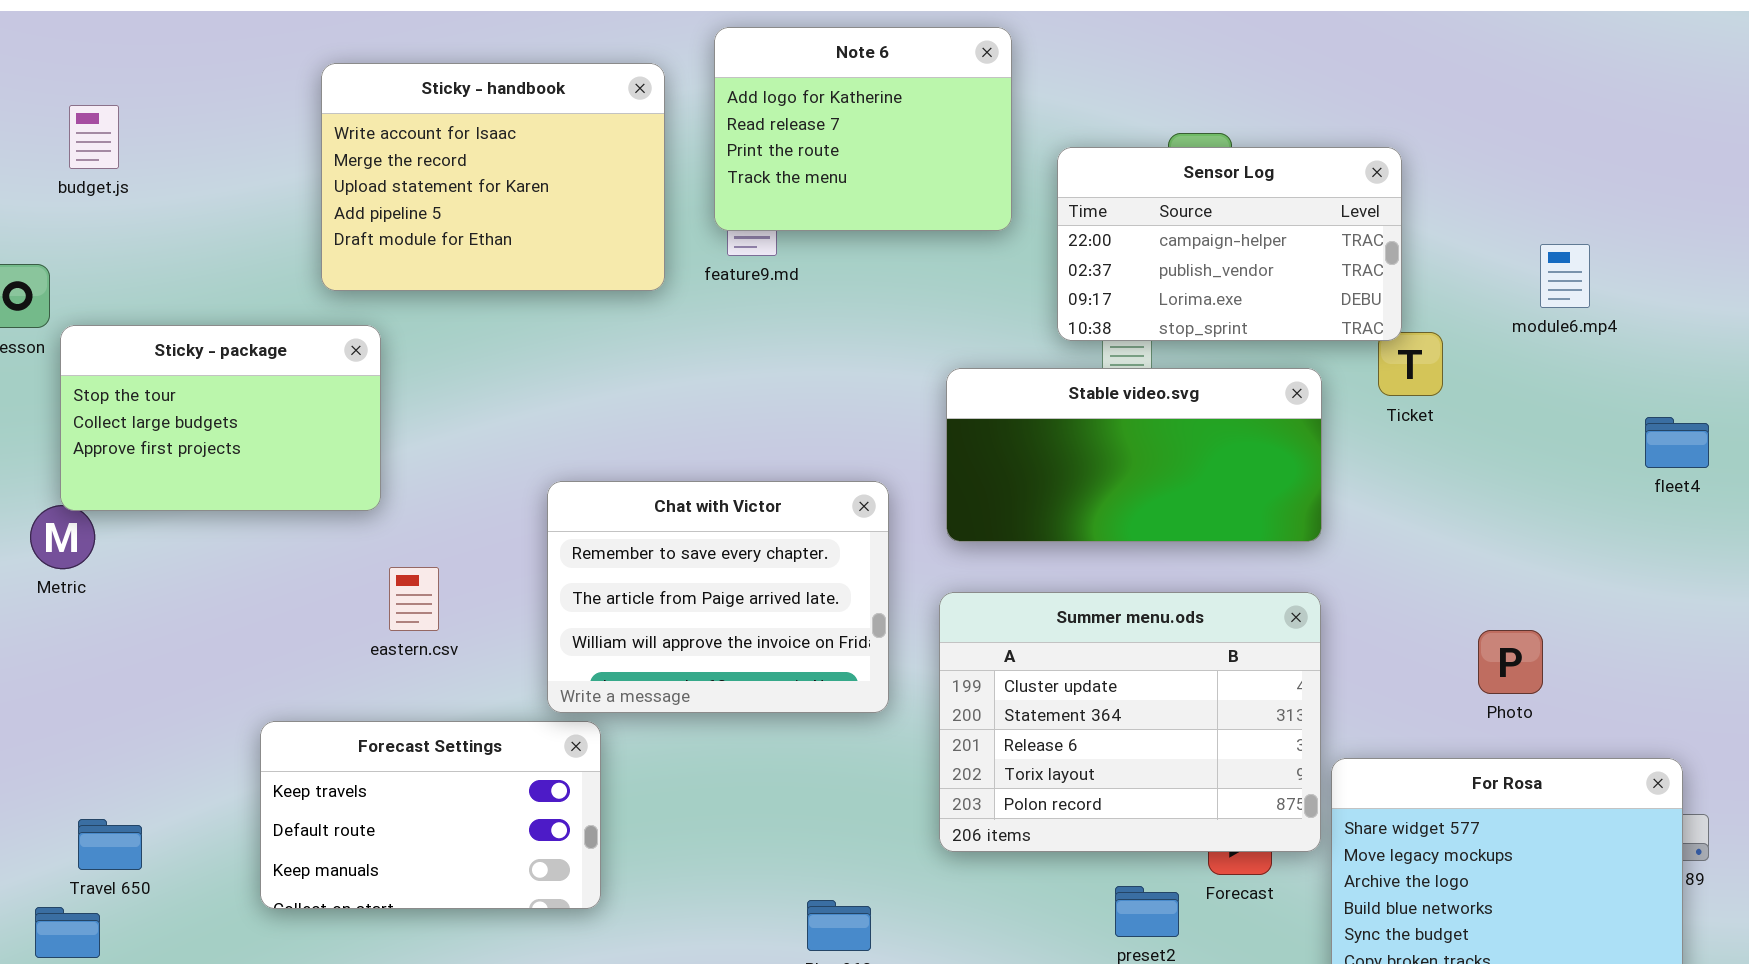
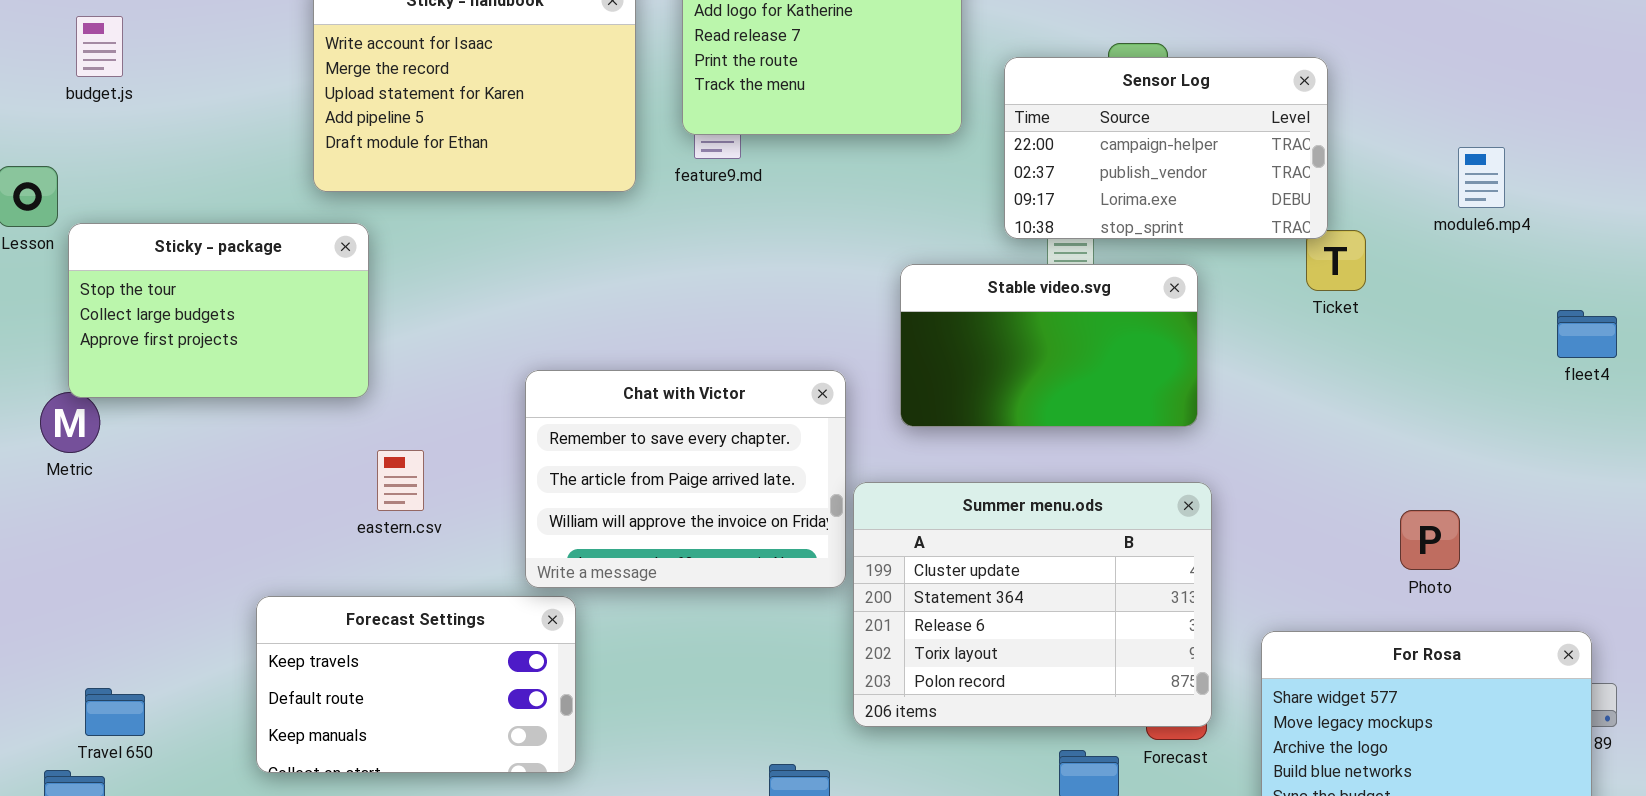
Stable video.svg: [946,368,1322,542] -> [900,264,1198,427], resized
Summer menu.ods: [939,592,1321,852] -> [853,482,1212,727], moved

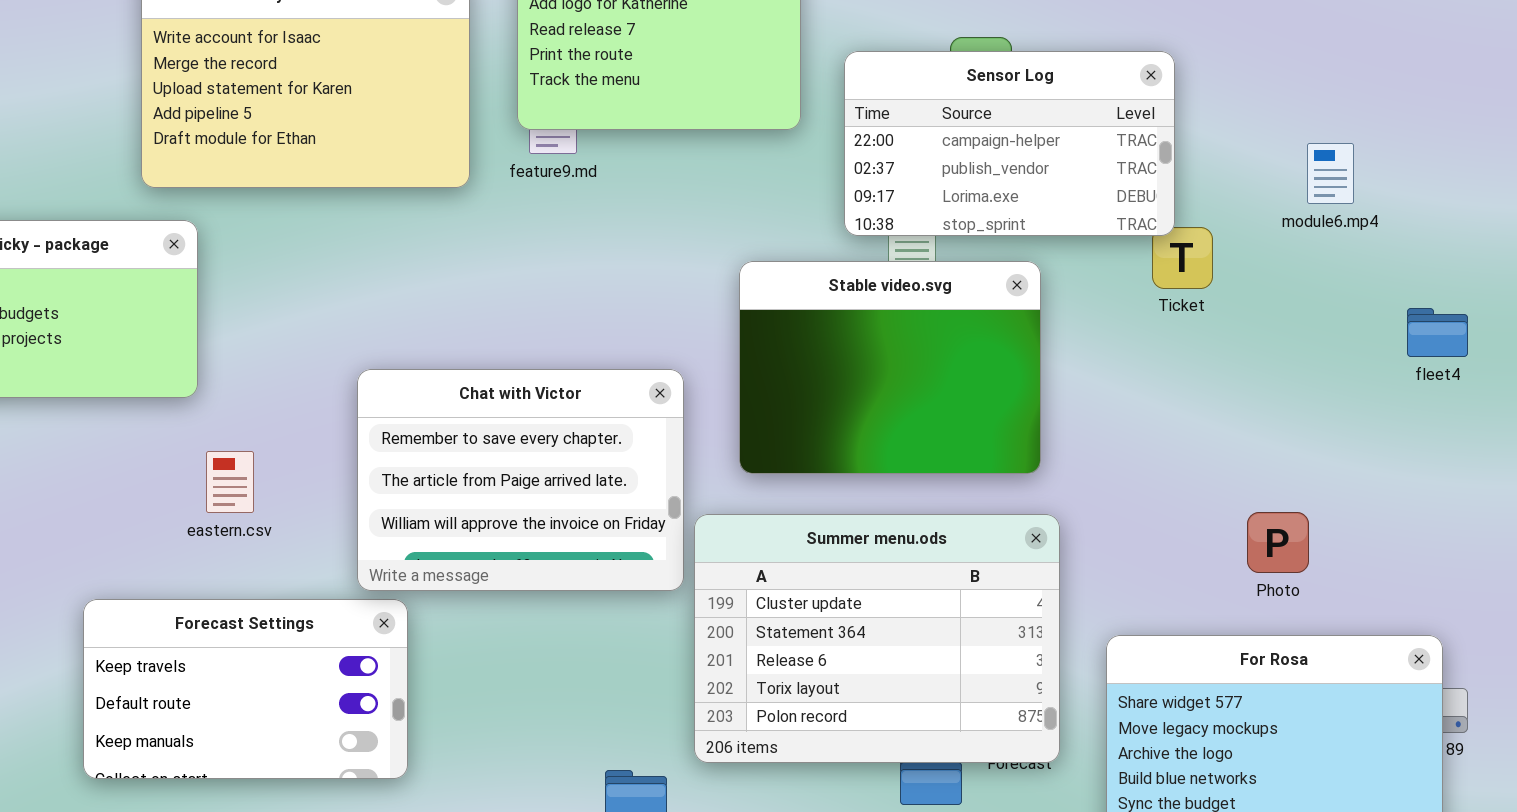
Stable video.svg: [900,264,1198,427] -> [739,261,1041,474], resized
Summer menu.ods: [853,482,1212,727] -> [694,514,1060,763], moved

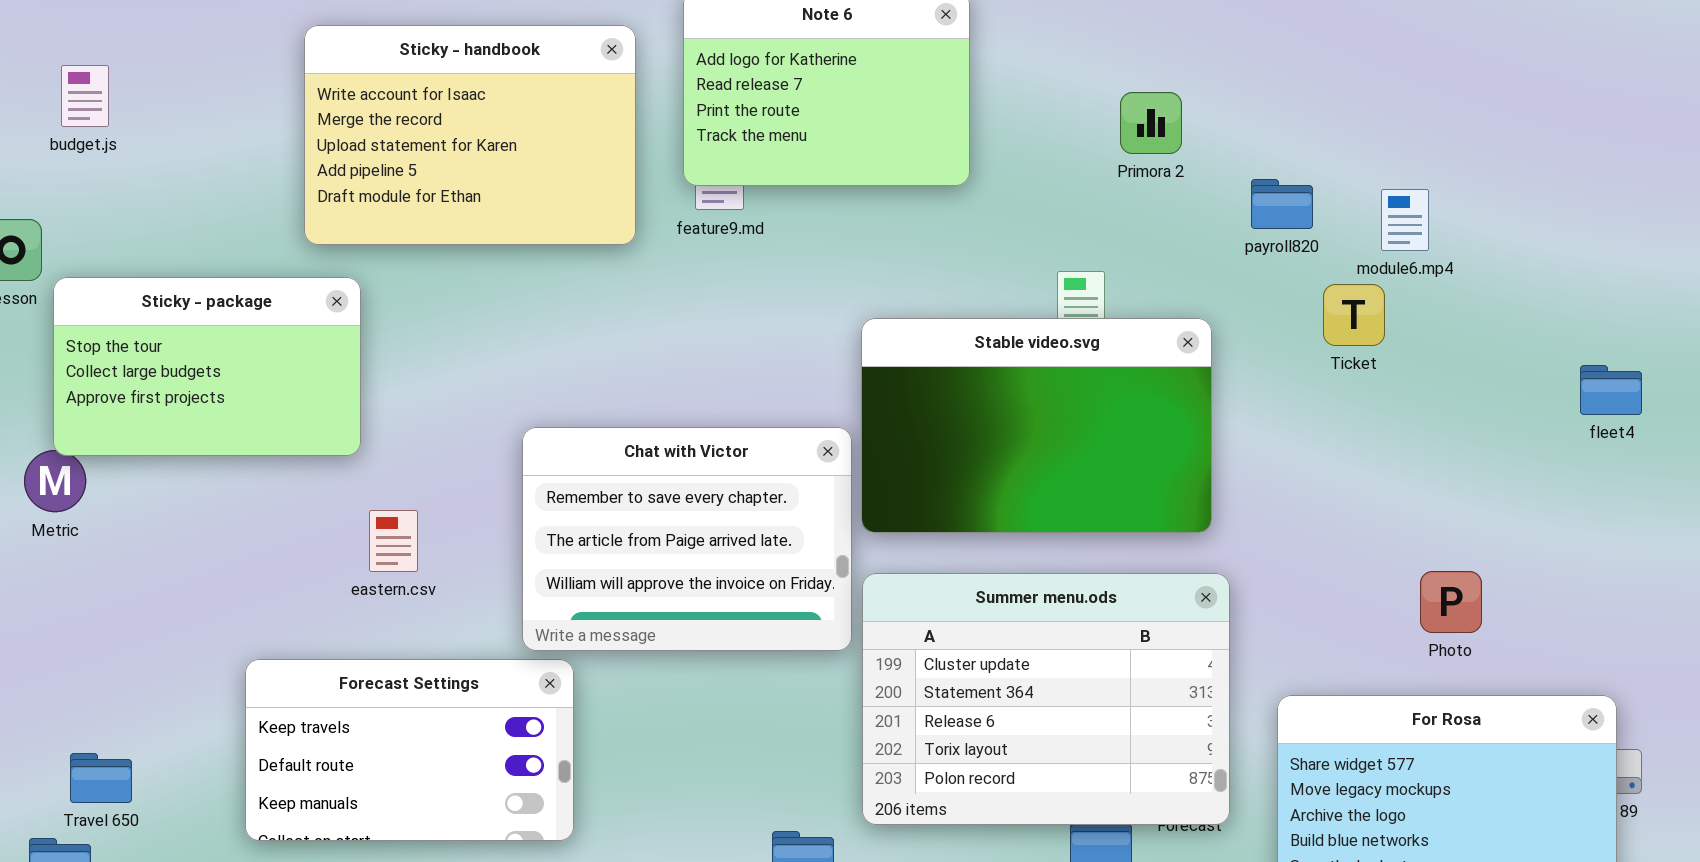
Sensor Log: [844,51,1175,236] -> none, closed
module6.mp4: [1307,143,1354,204] -> [1381,189,1429,251], moved
Stable video.svg: [739,261,1041,474] -> [861,318,1212,533], resized

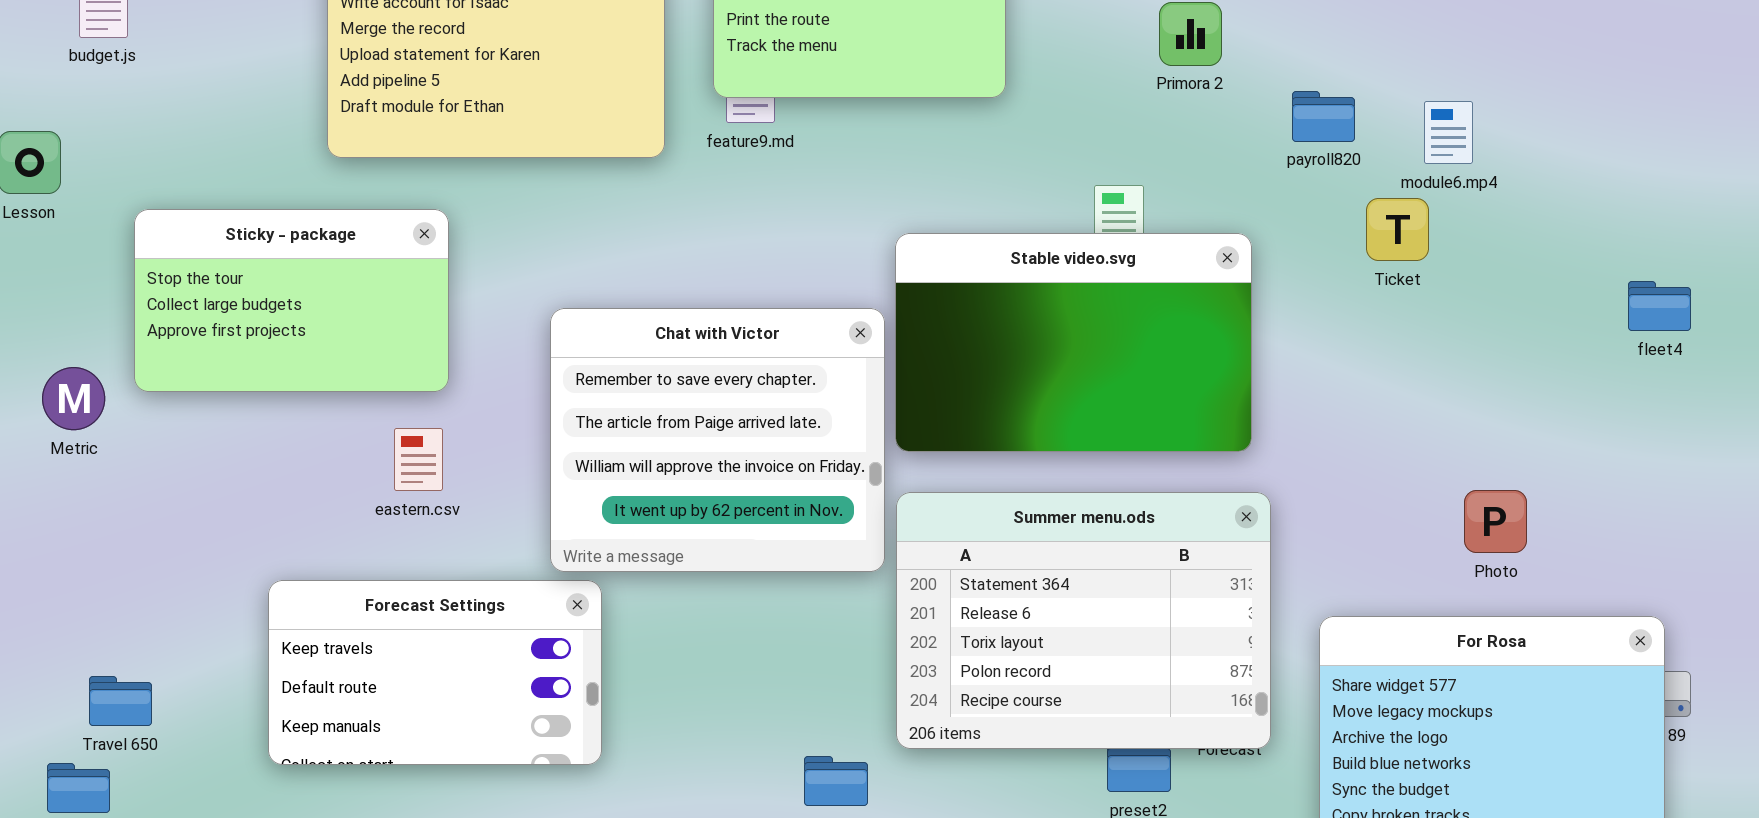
Sticky - package: [53,277,361,456] -> [134,209,449,392], moved
Chat with Victor: [522,427,852,651] -> [550,308,885,572], resized
Summer menu.ods: [862,573,1230,825] -> [896,492,1271,749], scrolled down 1 row

